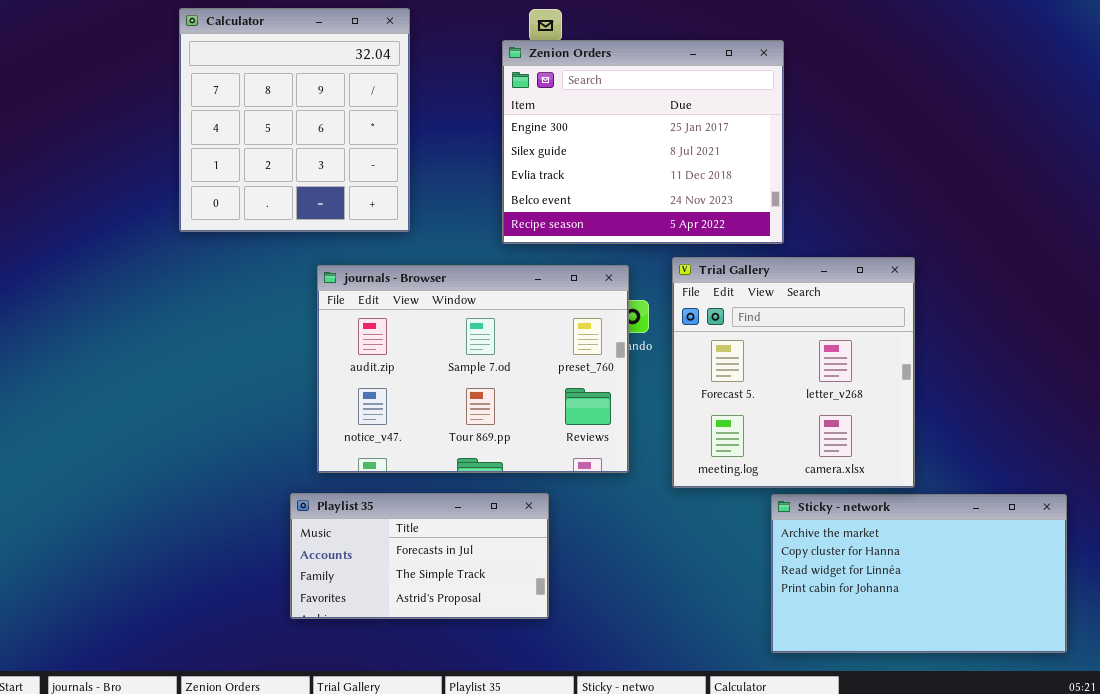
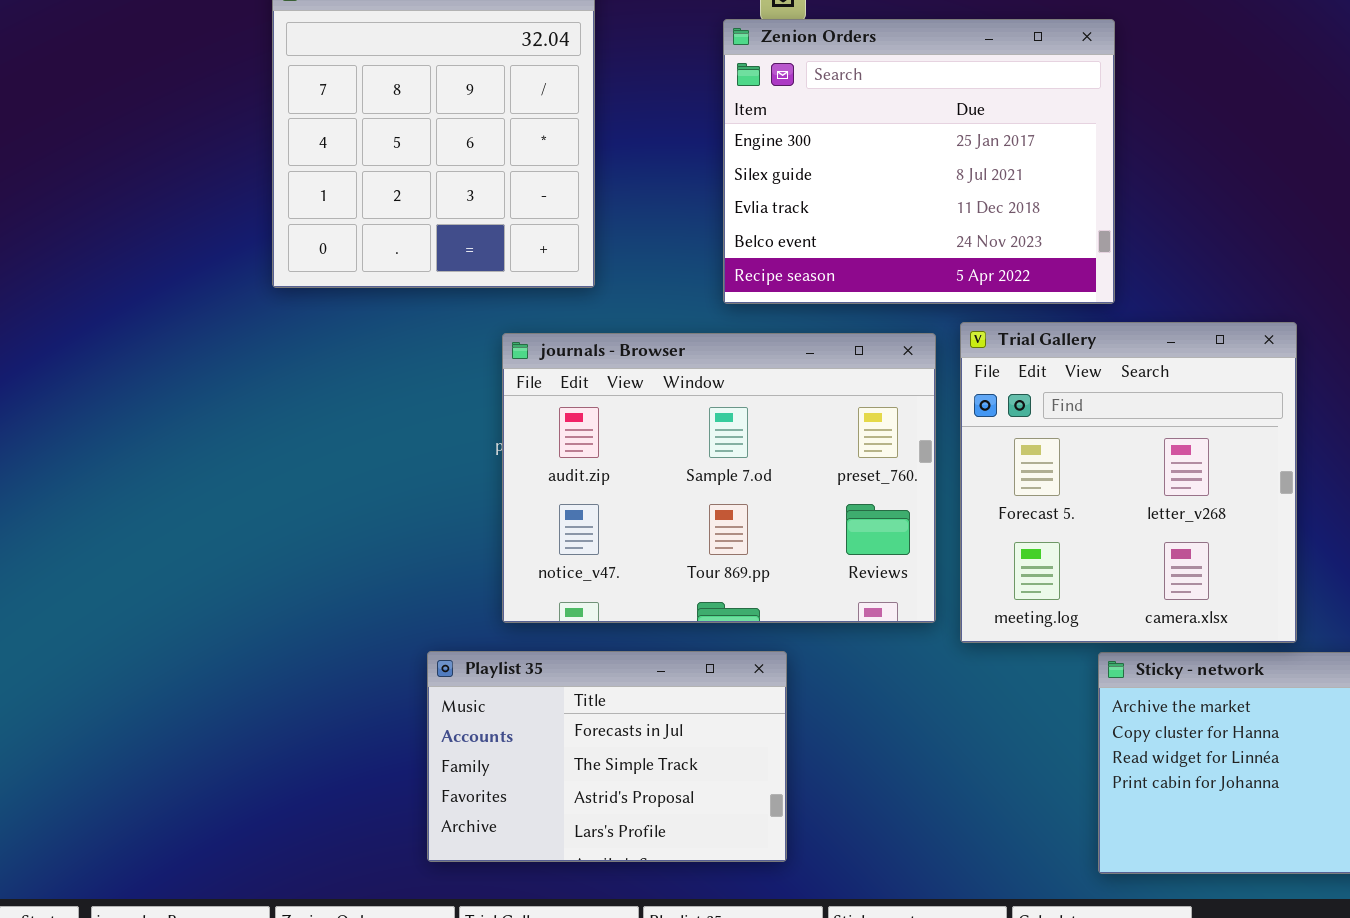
journals - Browser: [317,265,629,473] -> [502,333,936,623], moved
Playlist 35: [290,493,549,619] -> [427,651,787,862], resized

